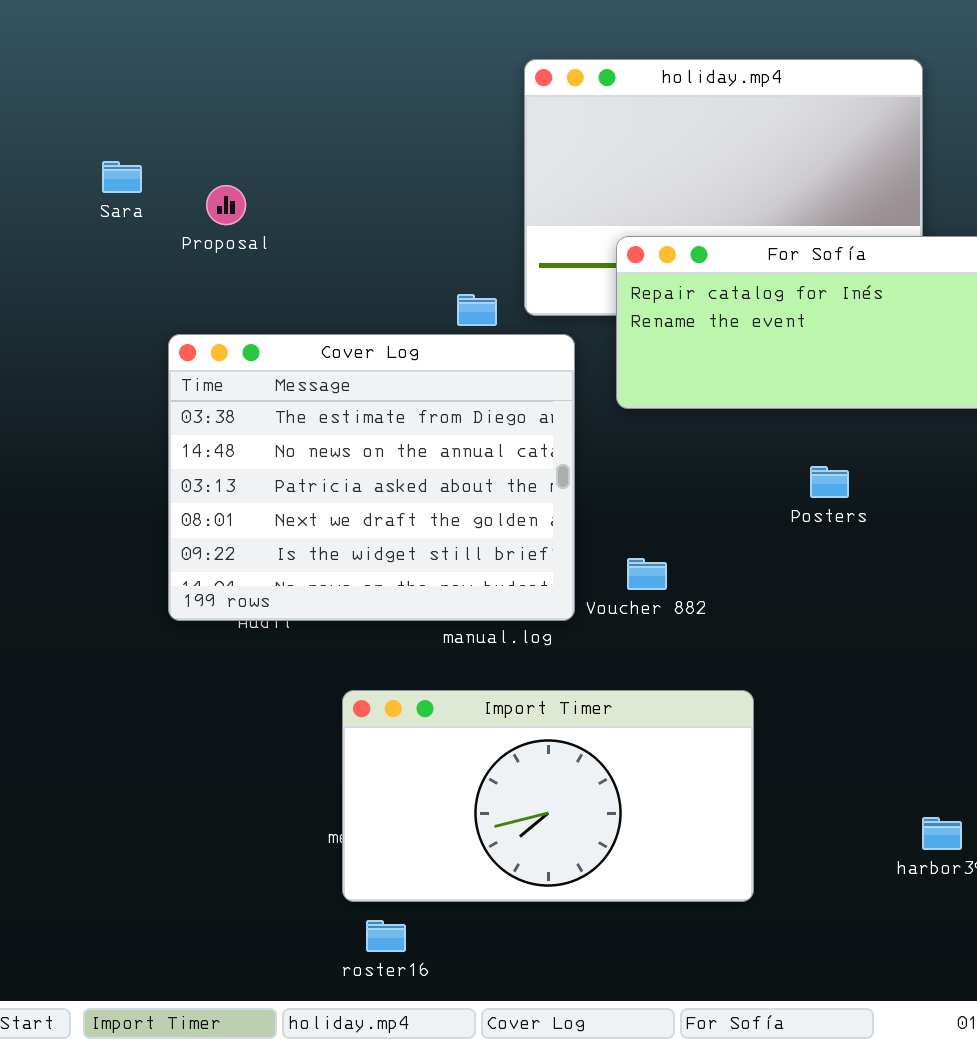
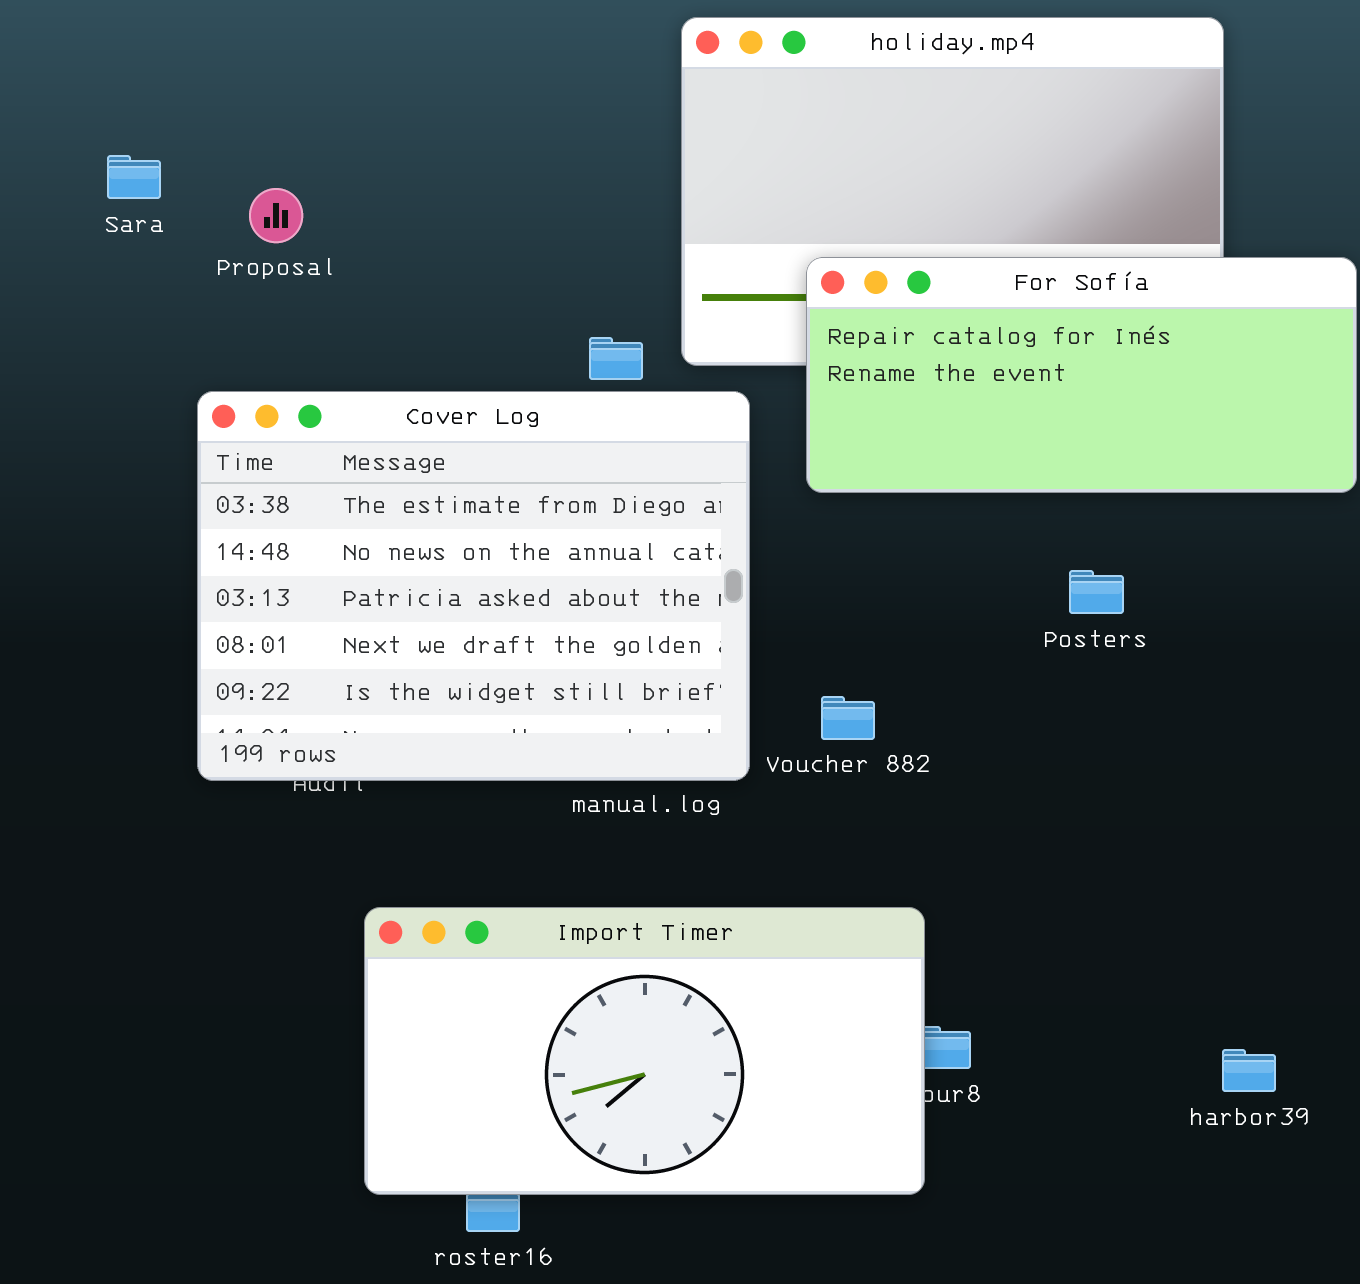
Import Timer: [342,690,754,902] -> [364,907,925,1195], moved

